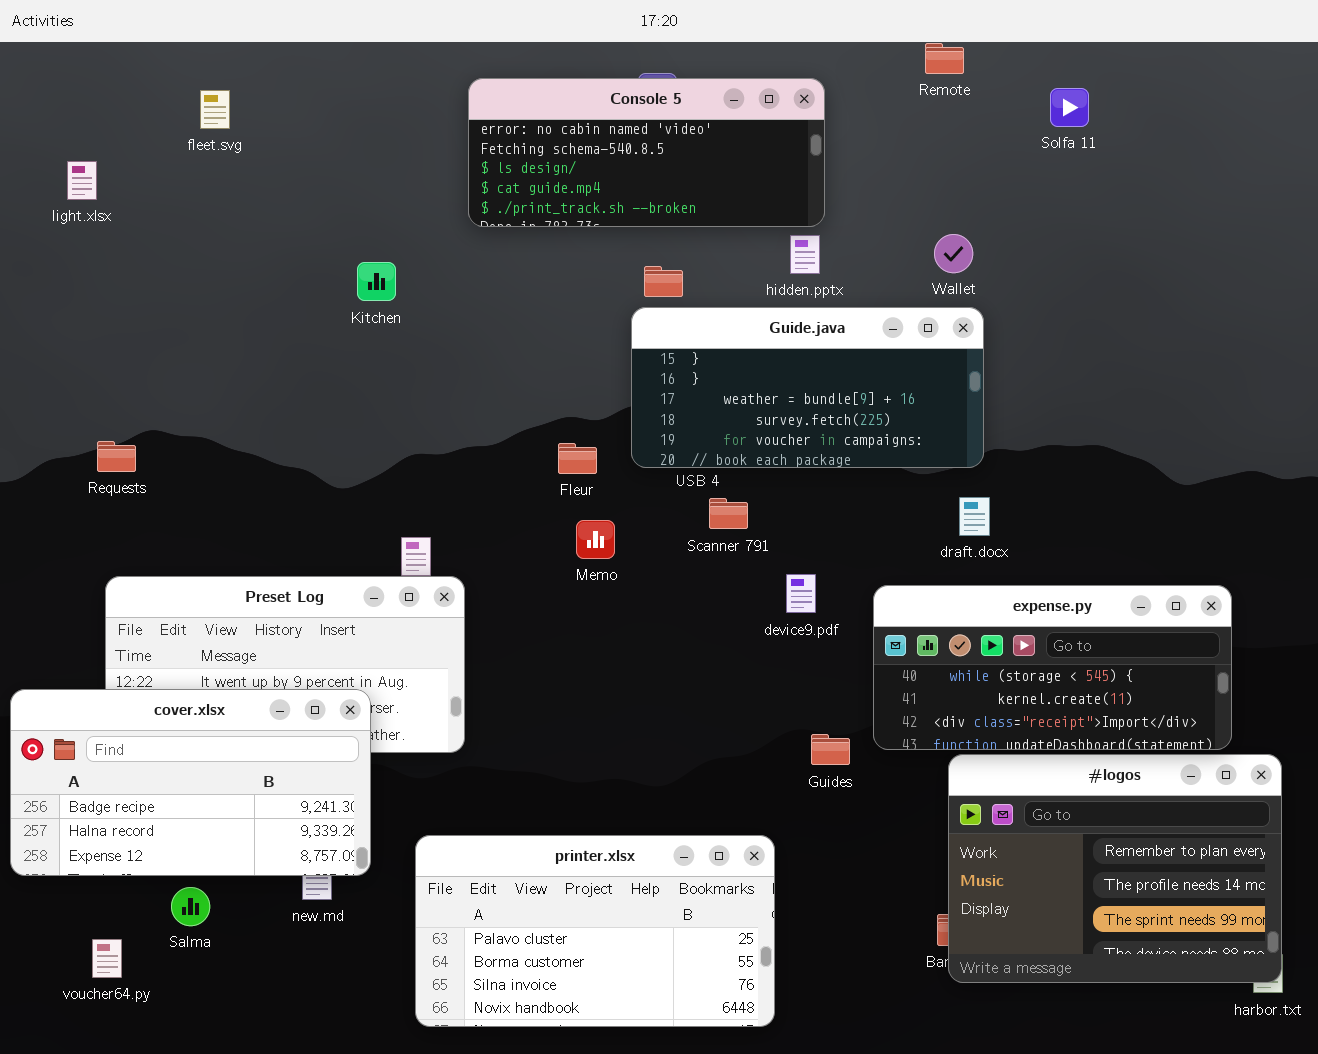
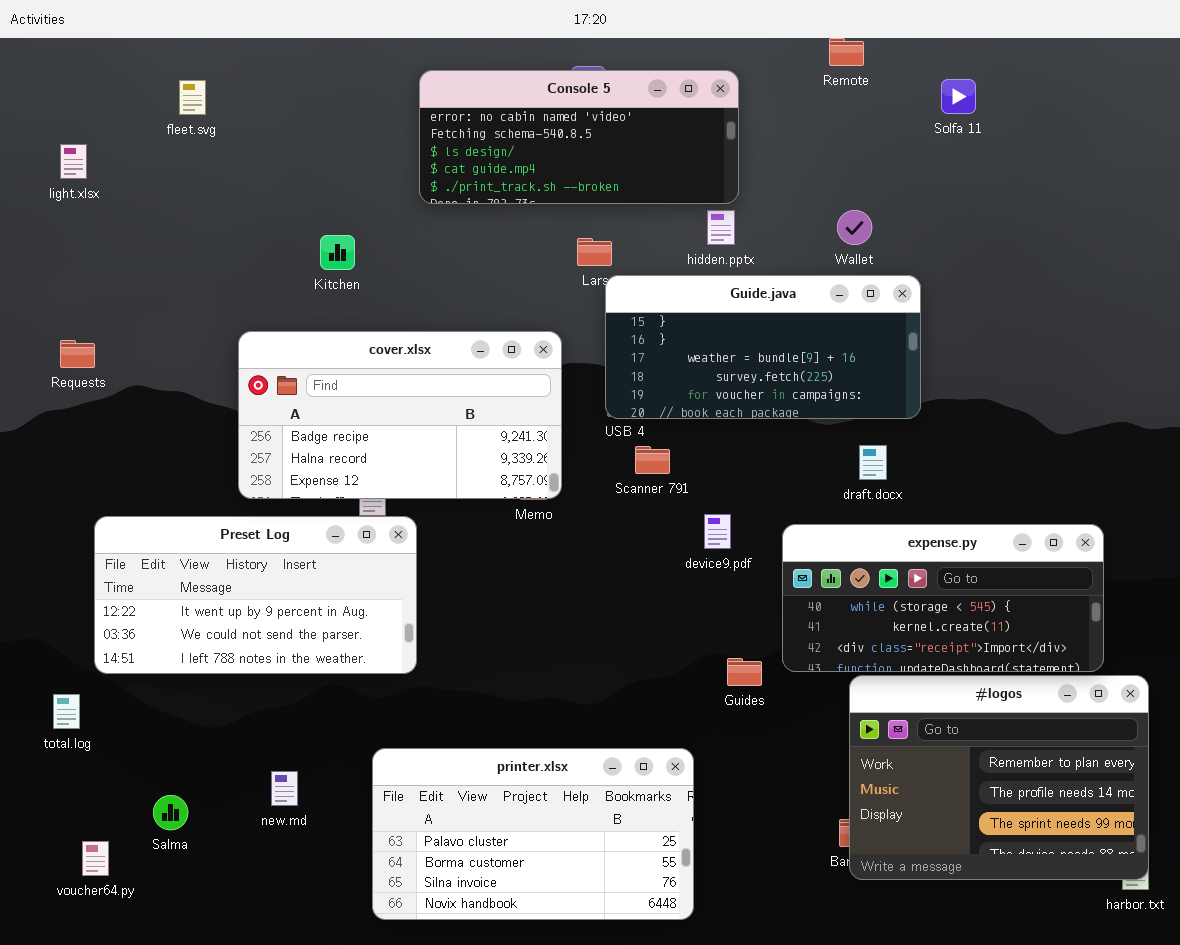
Guide.java: [631,307,984,468] -> [605,275,921,419], moved
Requests: [97,441,136,472] -> [60,340,95,368], moved
cover.xlsx: [10,689,371,876] -> [238,331,562,499], moved

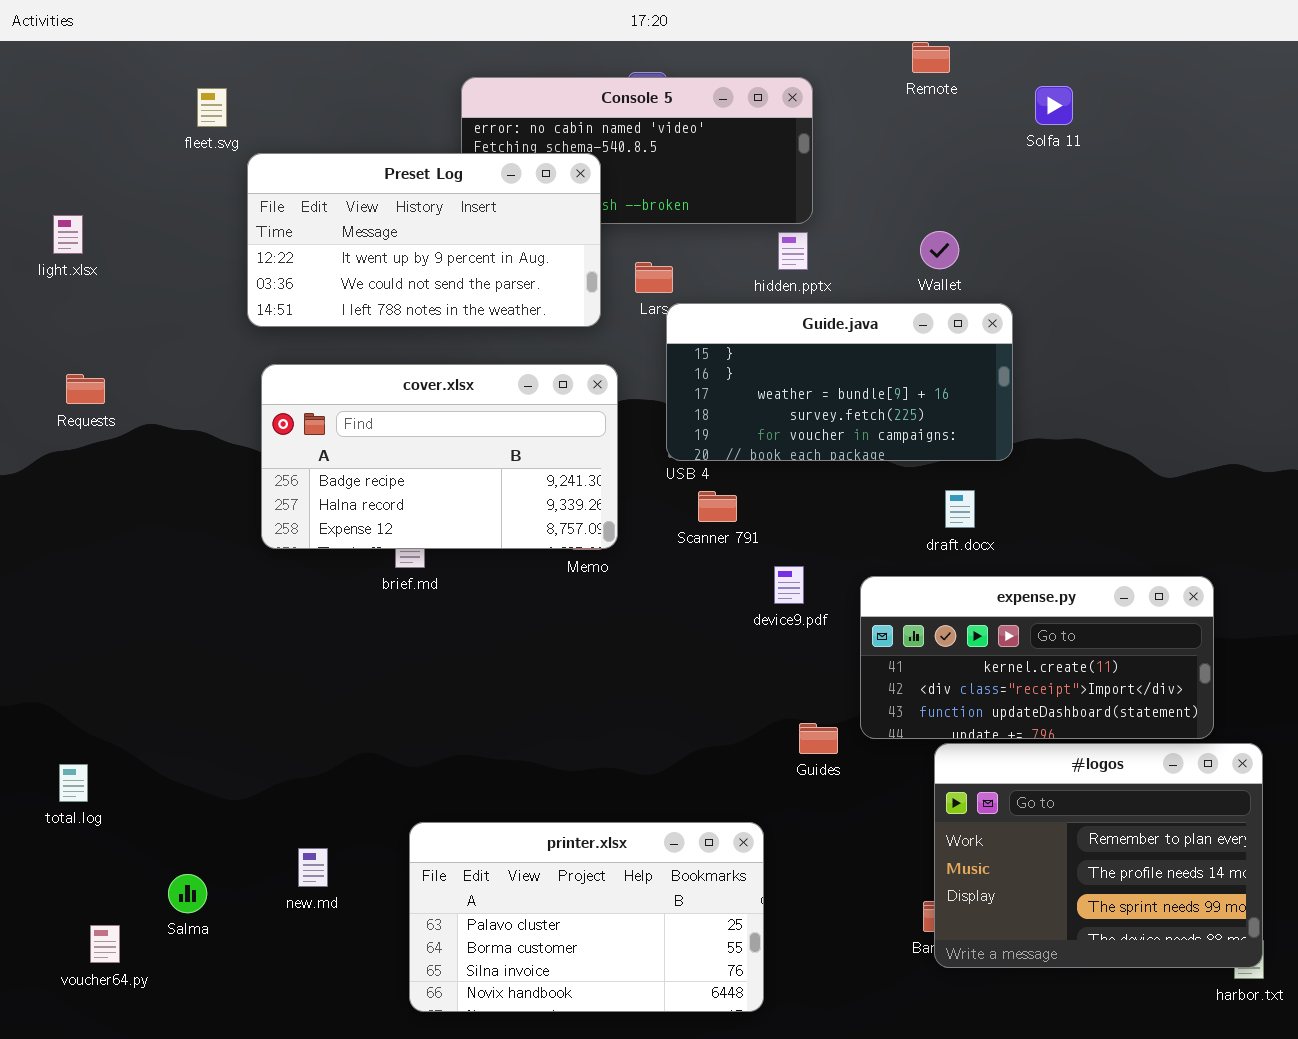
light.xlsx: [60,144,87,179] -> [53,215,83,254], moved
Preset Log: [94,516,417,674] -> [247,153,601,327], moved
expense.py: [782,524,1104,672] -> [860,576,1214,739], scrolled down 1 row

